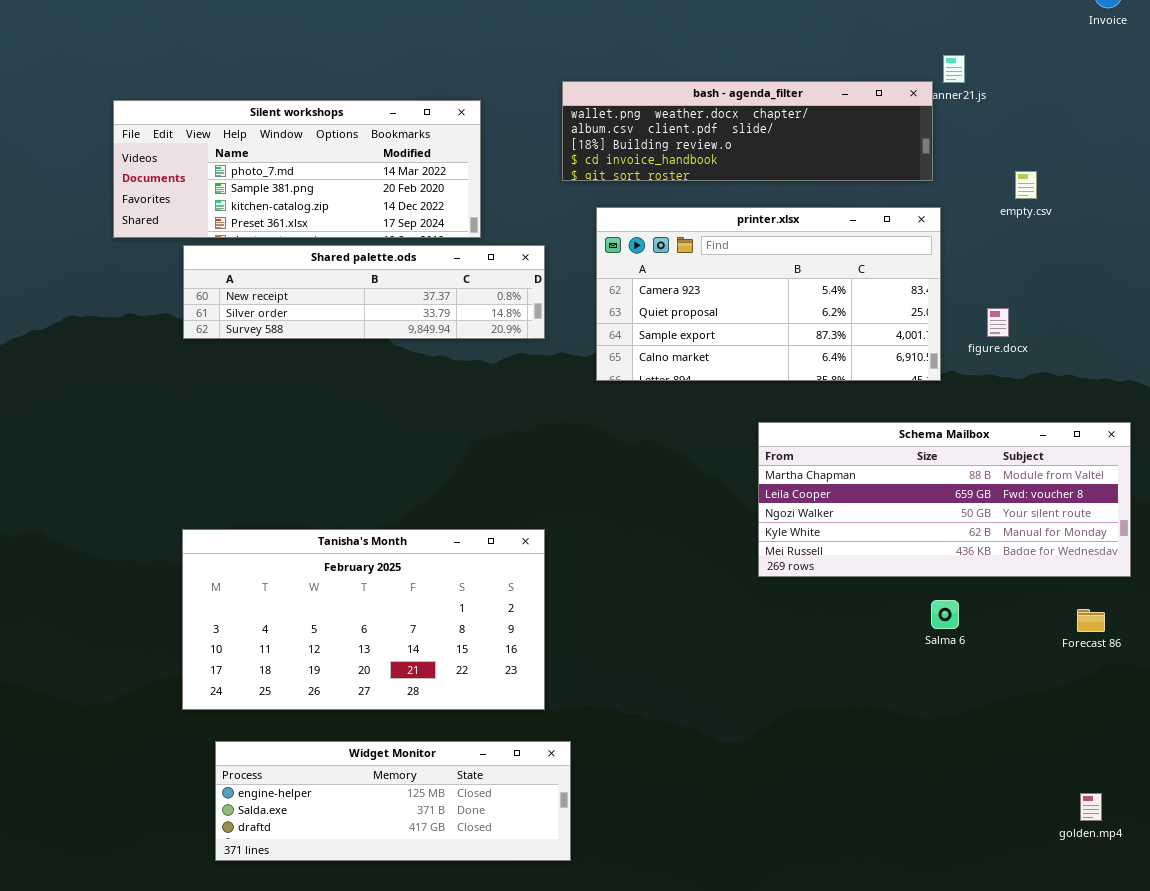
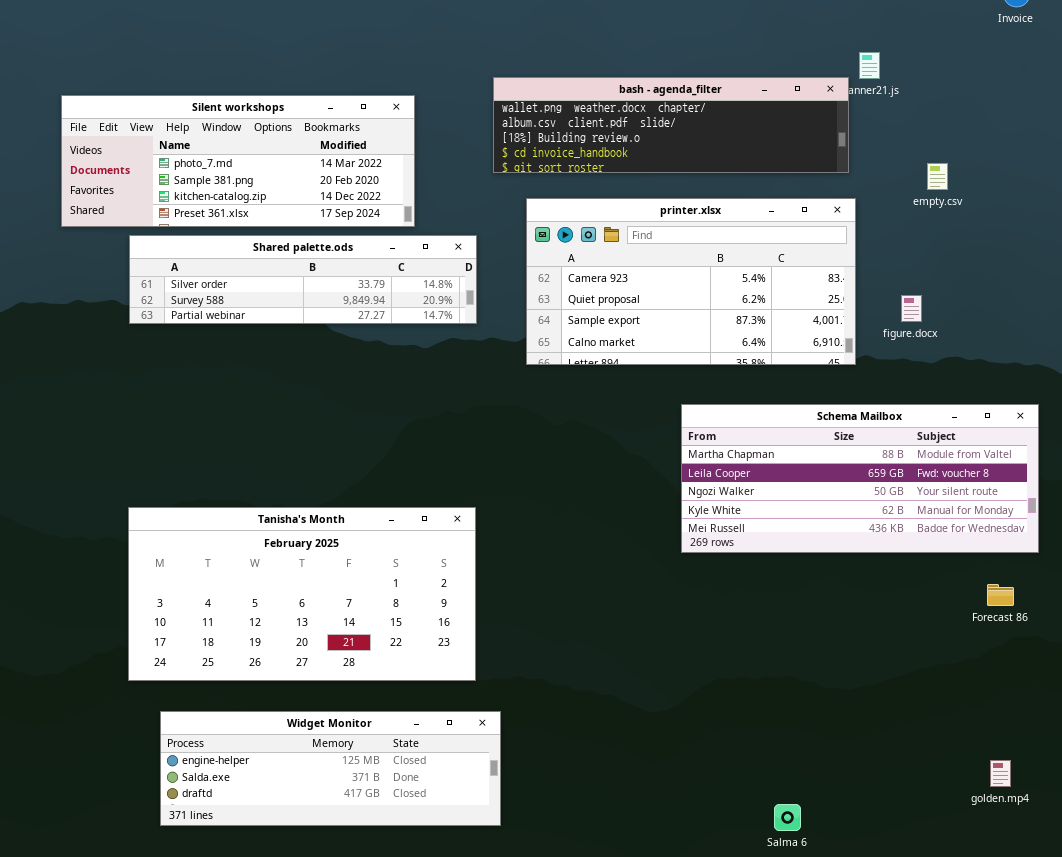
Shared palette.ods: [183,245,545,339] -> [129,235,477,324], scrolled down 1 row
Salma 6: [931,600,959,629] -> [774,804,801,831], moved

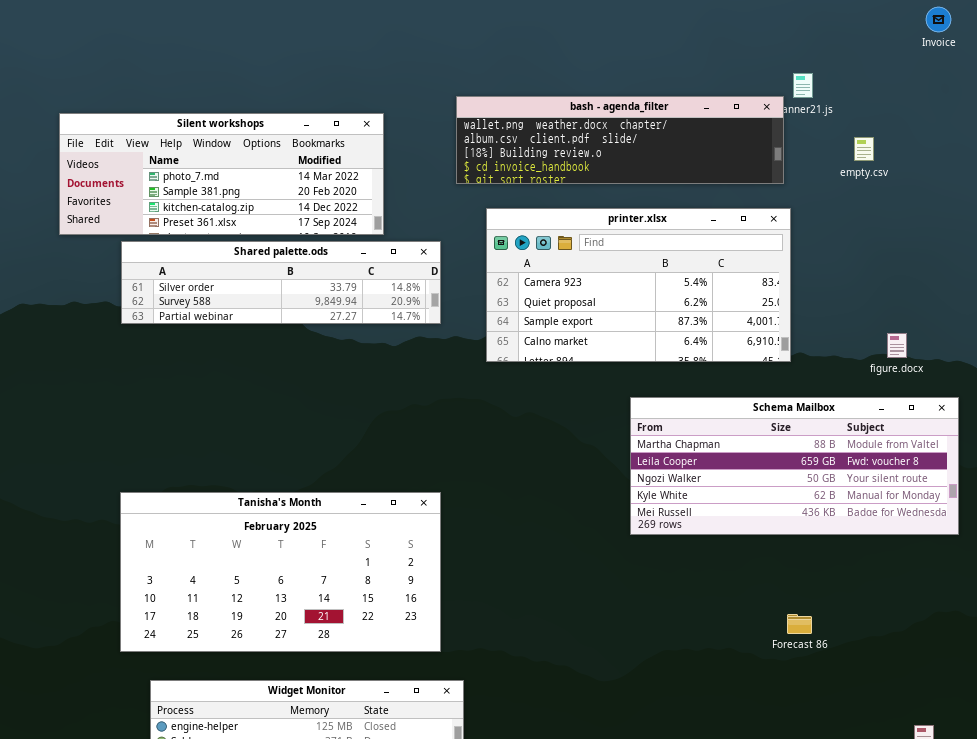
empty.csv: [927,163,948,190] -> [854,137,874,161], moved
figure.docx: [901,295,922,322] -> [887,333,907,358], moved
Forecast 86: [987,584,1014,606] -> [787,614,812,634], moved

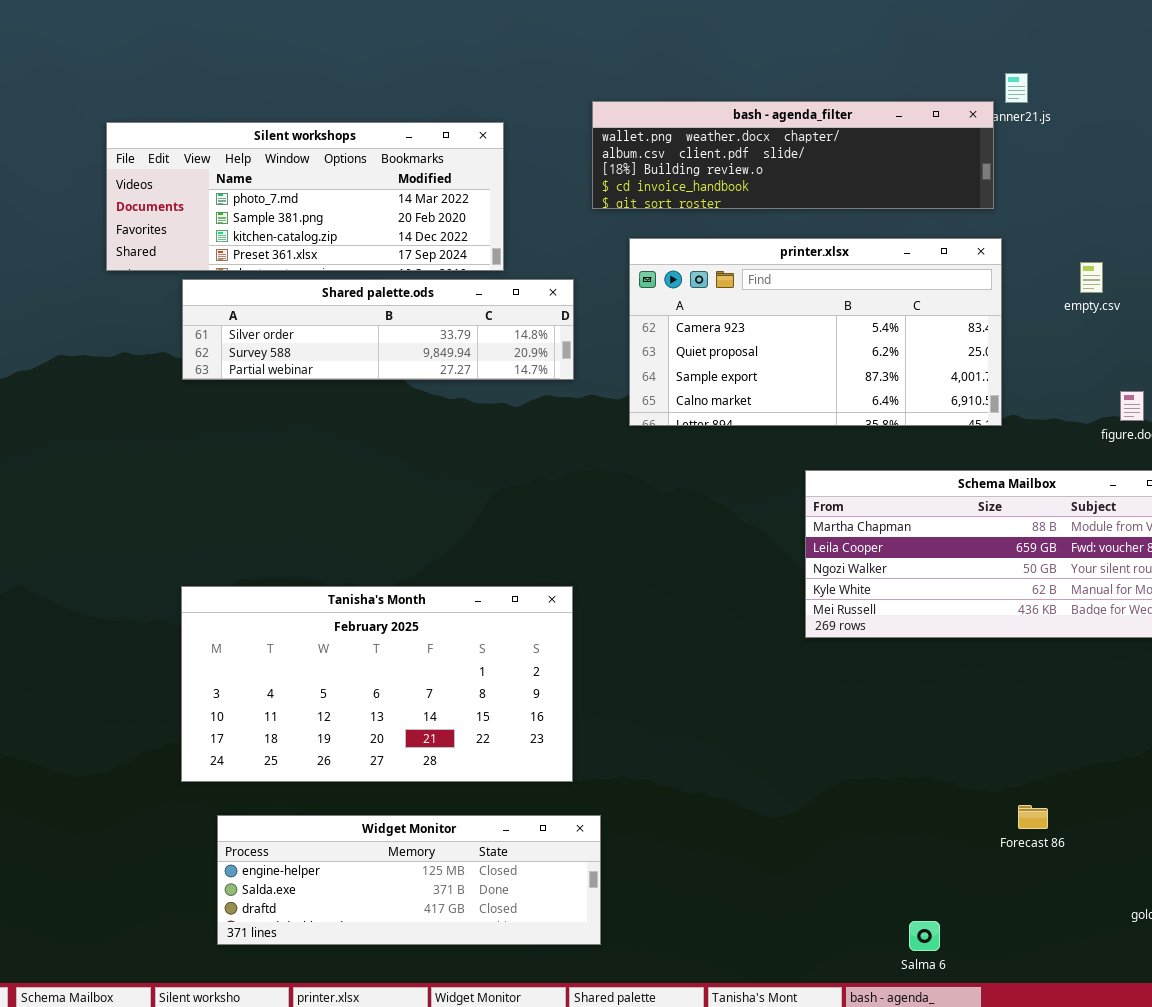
empty.csv: [854,137,874,161] -> [1080,262,1103,293], moved
Forecast 86: [787,614,812,634] -> [1018,805,1048,829], moved

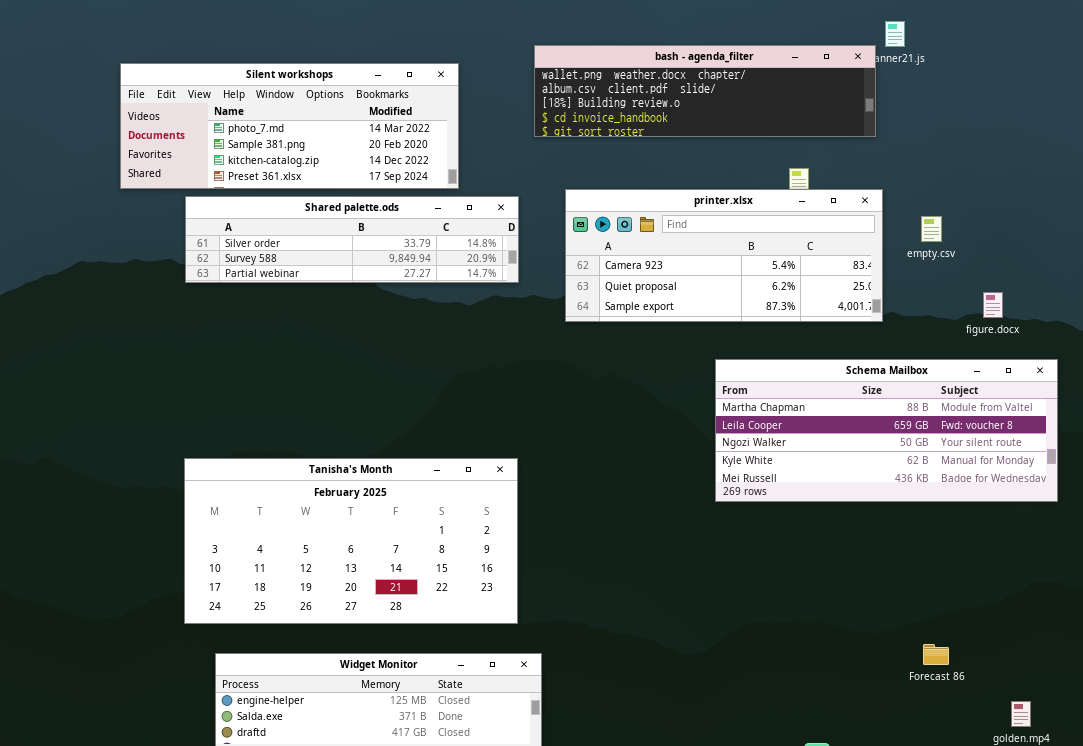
printer.xlsx: [629,238,1002,426] -> [565,189,883,322], resized
empty.csv: [1080,262,1103,293] -> [921,216,942,242], moved
Forecast 86: [1018,805,1048,829] -> [923,644,949,665], moved

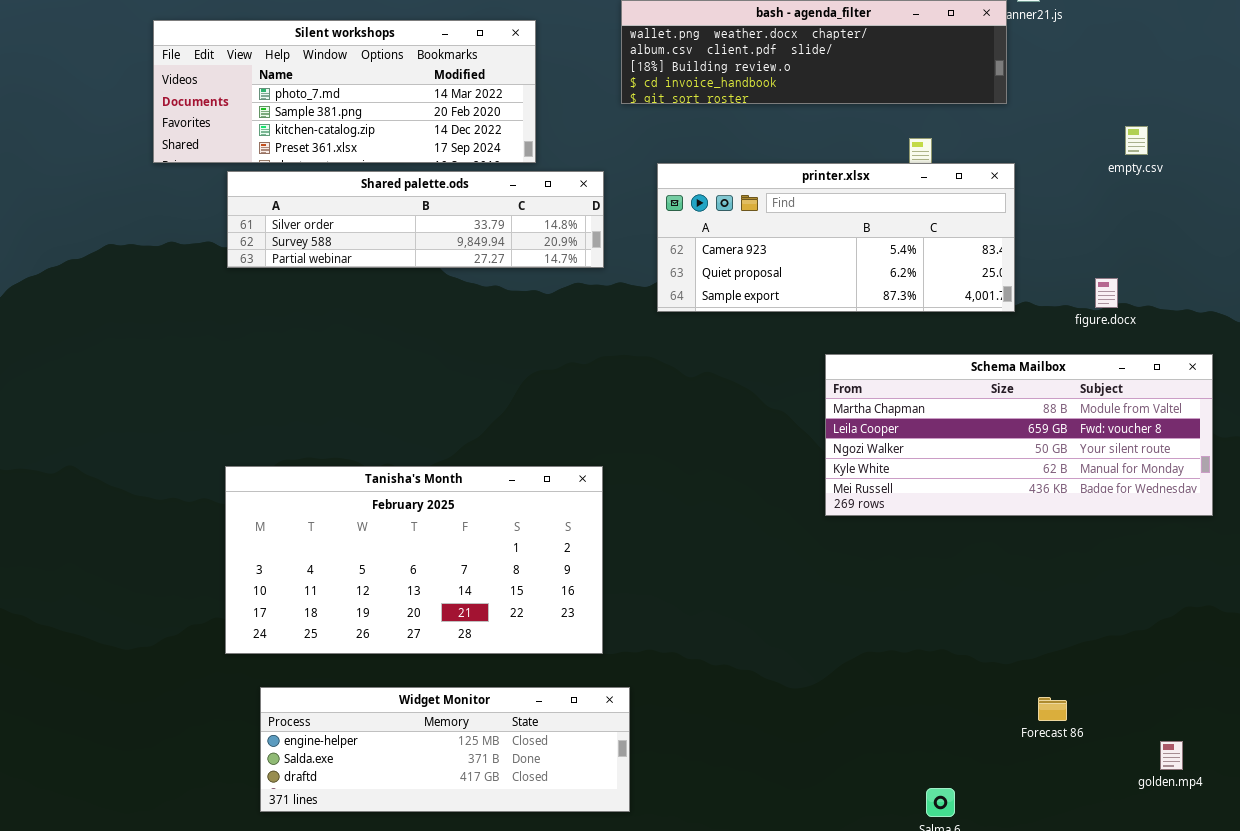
empty.csv: [921,216,942,242] -> [1125,126,1148,155], moved
figure.docx: [983,292,1003,318] -> [1095,278,1118,308], moved
Forecast 86: [923,644,949,665] -> [1038,697,1067,721], moved

